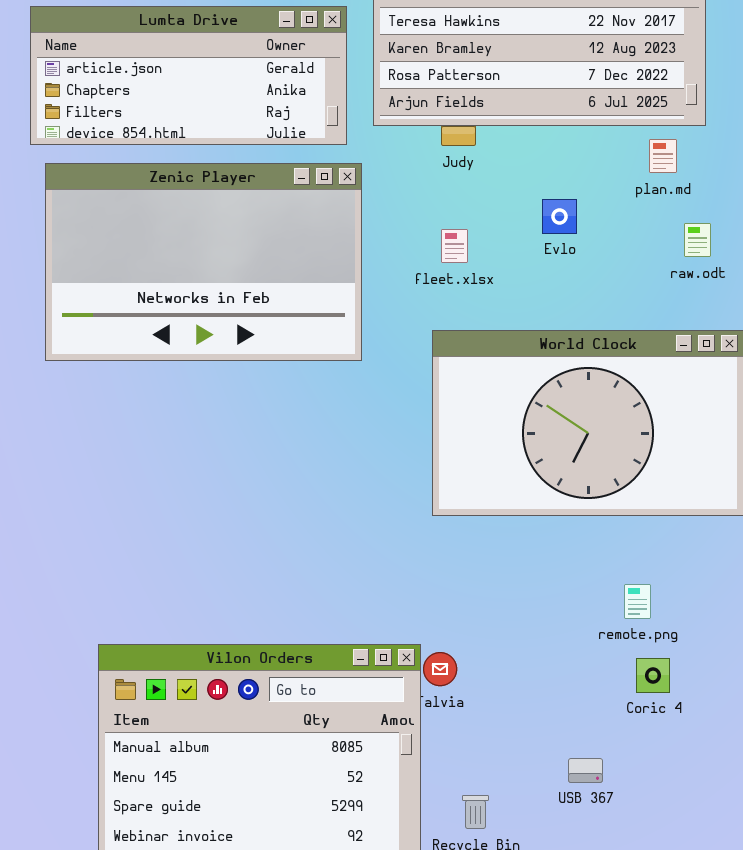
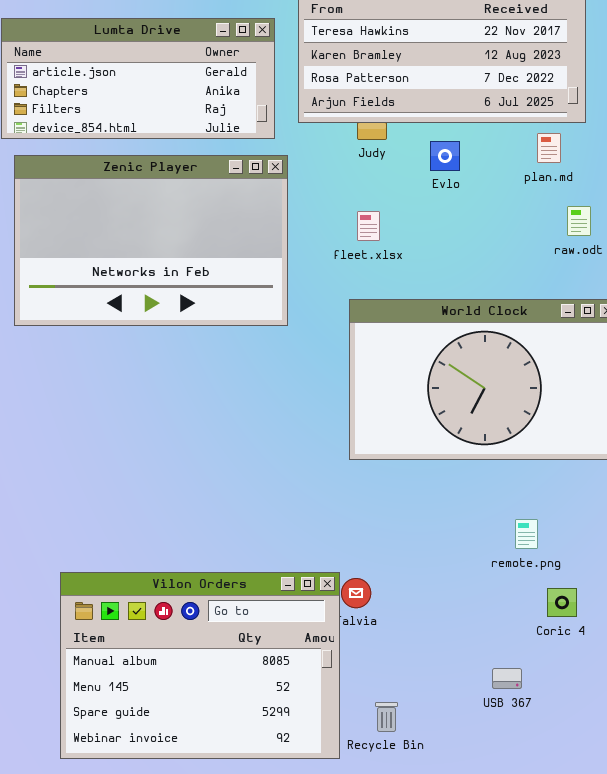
Evlo: [542,199,577,234] -> [430,141,460,171], moved
Coric 4: [636,658,670,693] -> [547,588,577,617], moved
USB 367: [568,758,603,783] -> [492,668,522,689], moved

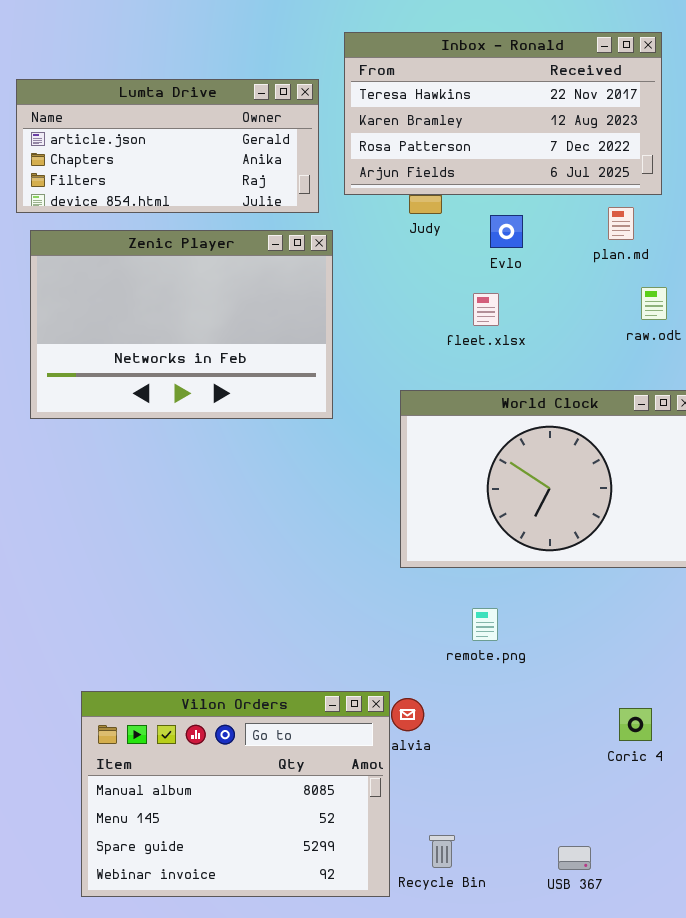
fleet.xlsx: [357,211,380,241] -> [473,293,499,326], moved
remote.png: [515,519,538,549] -> [472,608,498,641], moved
USB 367: [492,668,522,689] -> [558,846,591,870], moved

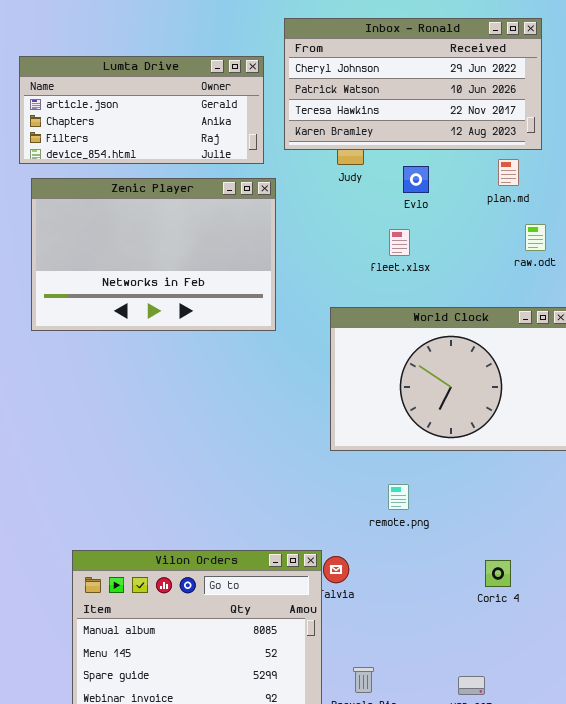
Inbox - Ronald: [344,32,662,195] -> [284,18,542,150], scrolled up 2 rows
Coric 4: [619,708,652,741] -> [485,560,511,587], moved

